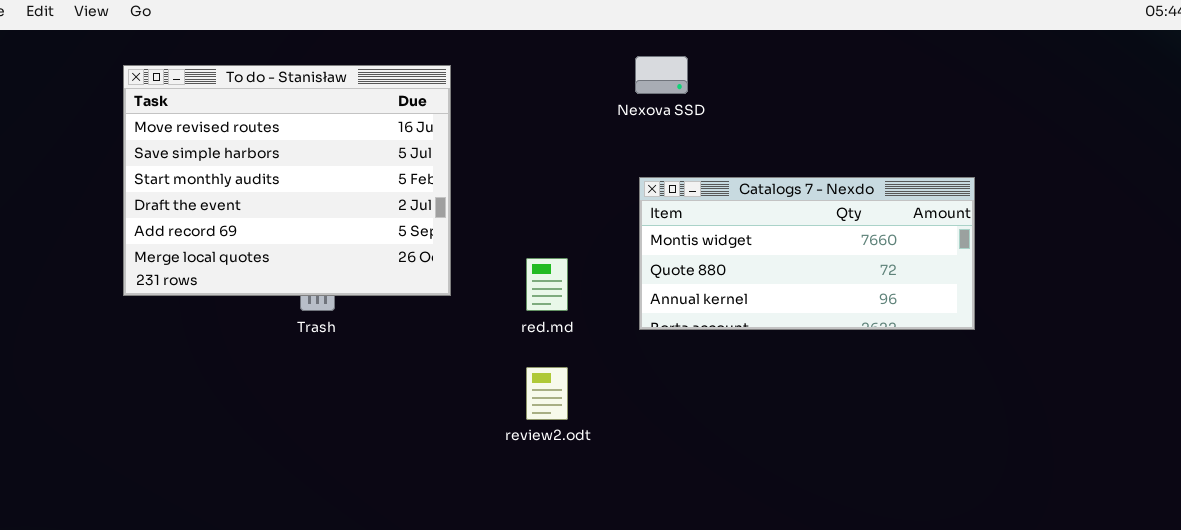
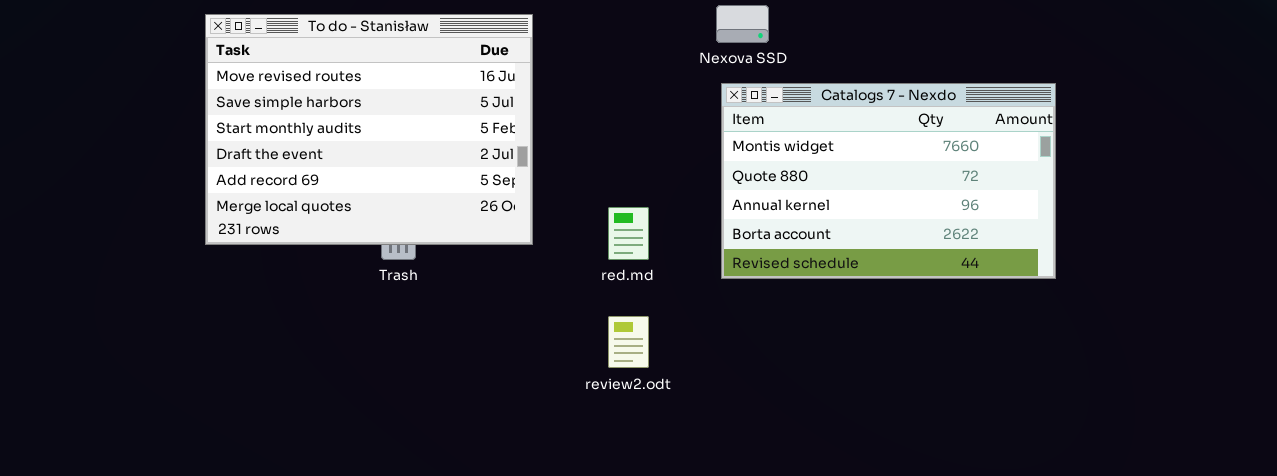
Catalogs 7 - Nexdo: [639,177,975,330] -> [721,83,1056,279], resized

